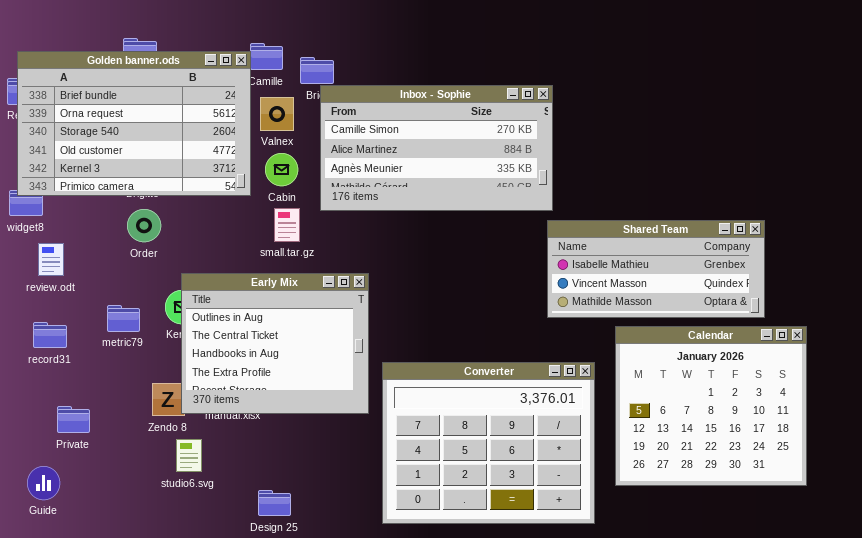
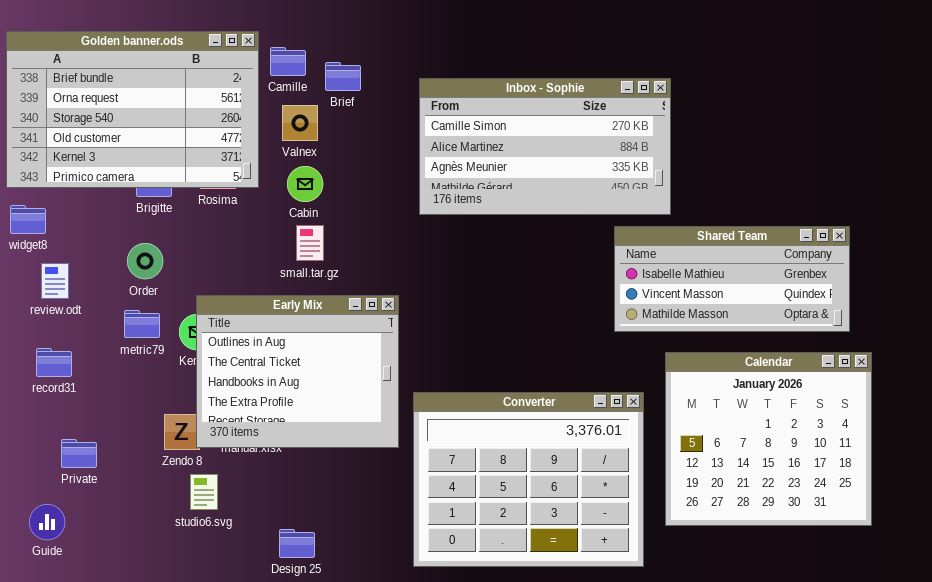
Golden banner.ods: [17,51,251,196] -> [6,31,259,188], moved
Inbox - Sophie: [320,85,553,211] -> [419,78,671,215], moved
Order: [127,209,161,242] -> [127,243,163,279], moved
Shared Team: [547,220,765,318] -> [614,226,850,332], moved
metric79: [107,305,140,332] -> [124,310,160,338], moved

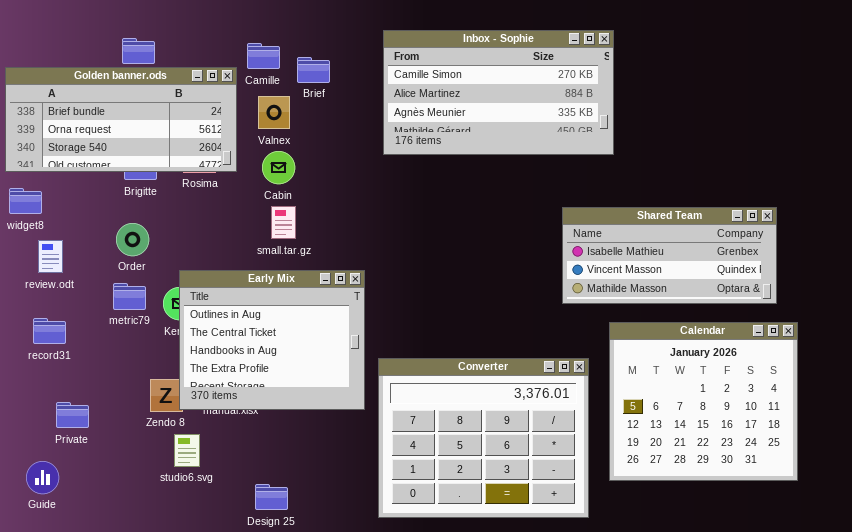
Golden banner.ods: [6,31,259,188] -> [5,67,237,172], resized
Inbox - Sophie: [419,78,671,215] -> [383,30,614,155], moved

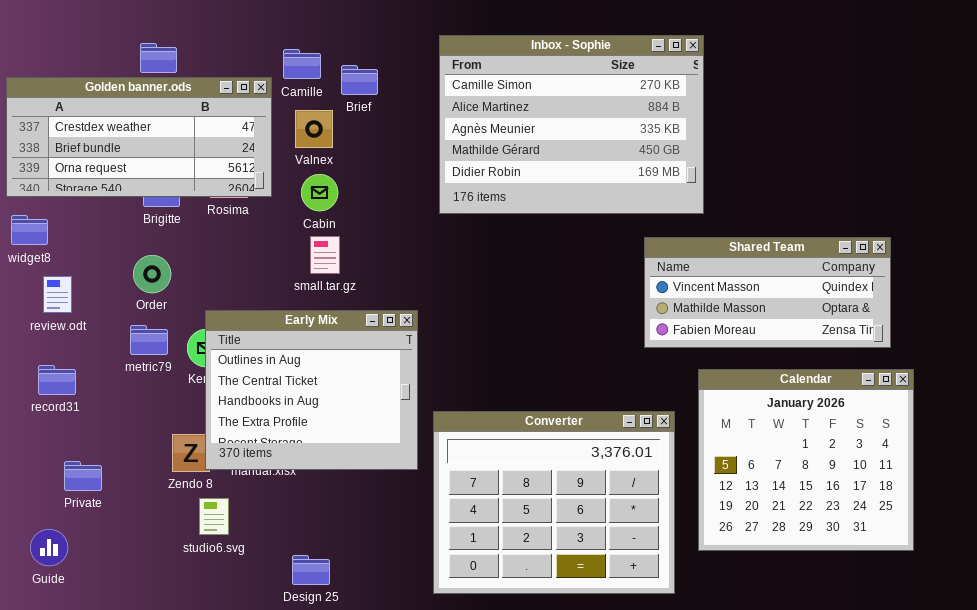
Inbox - Sophie: [383,30,614,155] -> [439,35,704,214], resized
Golden banner.ods: [5,67,237,172] -> [6,77,272,197], scrolled up 1 row
Shared Team: [562,207,777,304] -> [644,237,891,348], scrolled down 1 row

